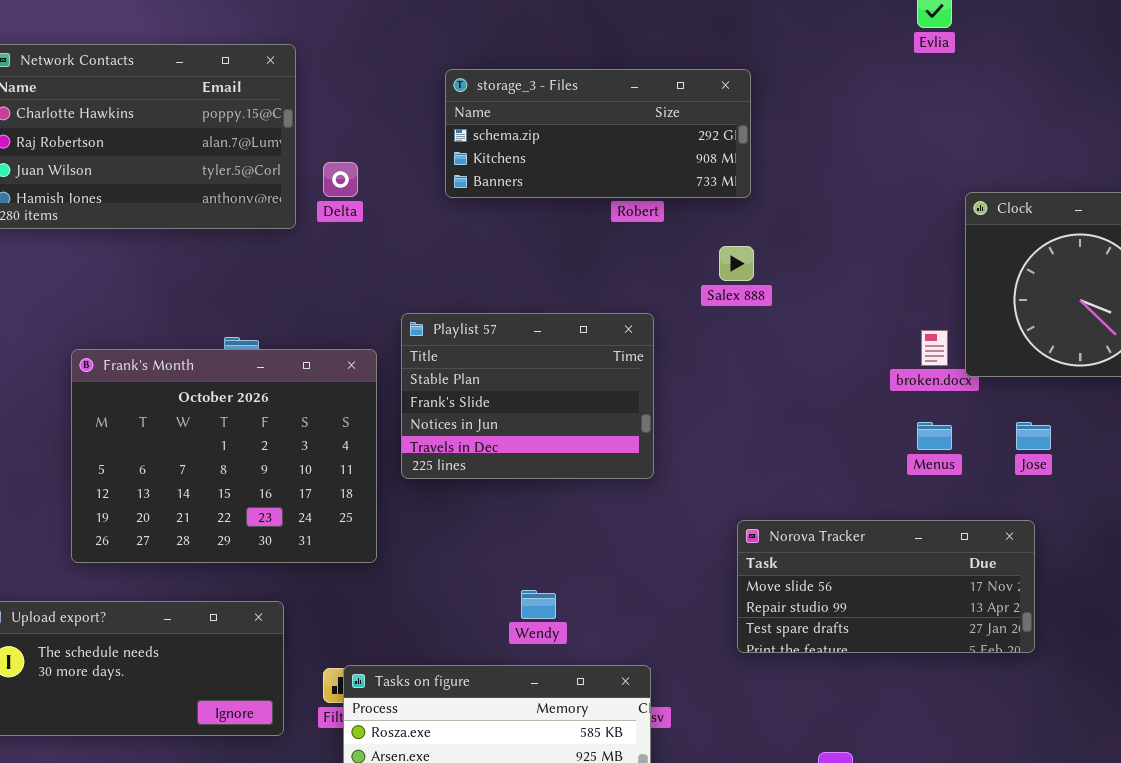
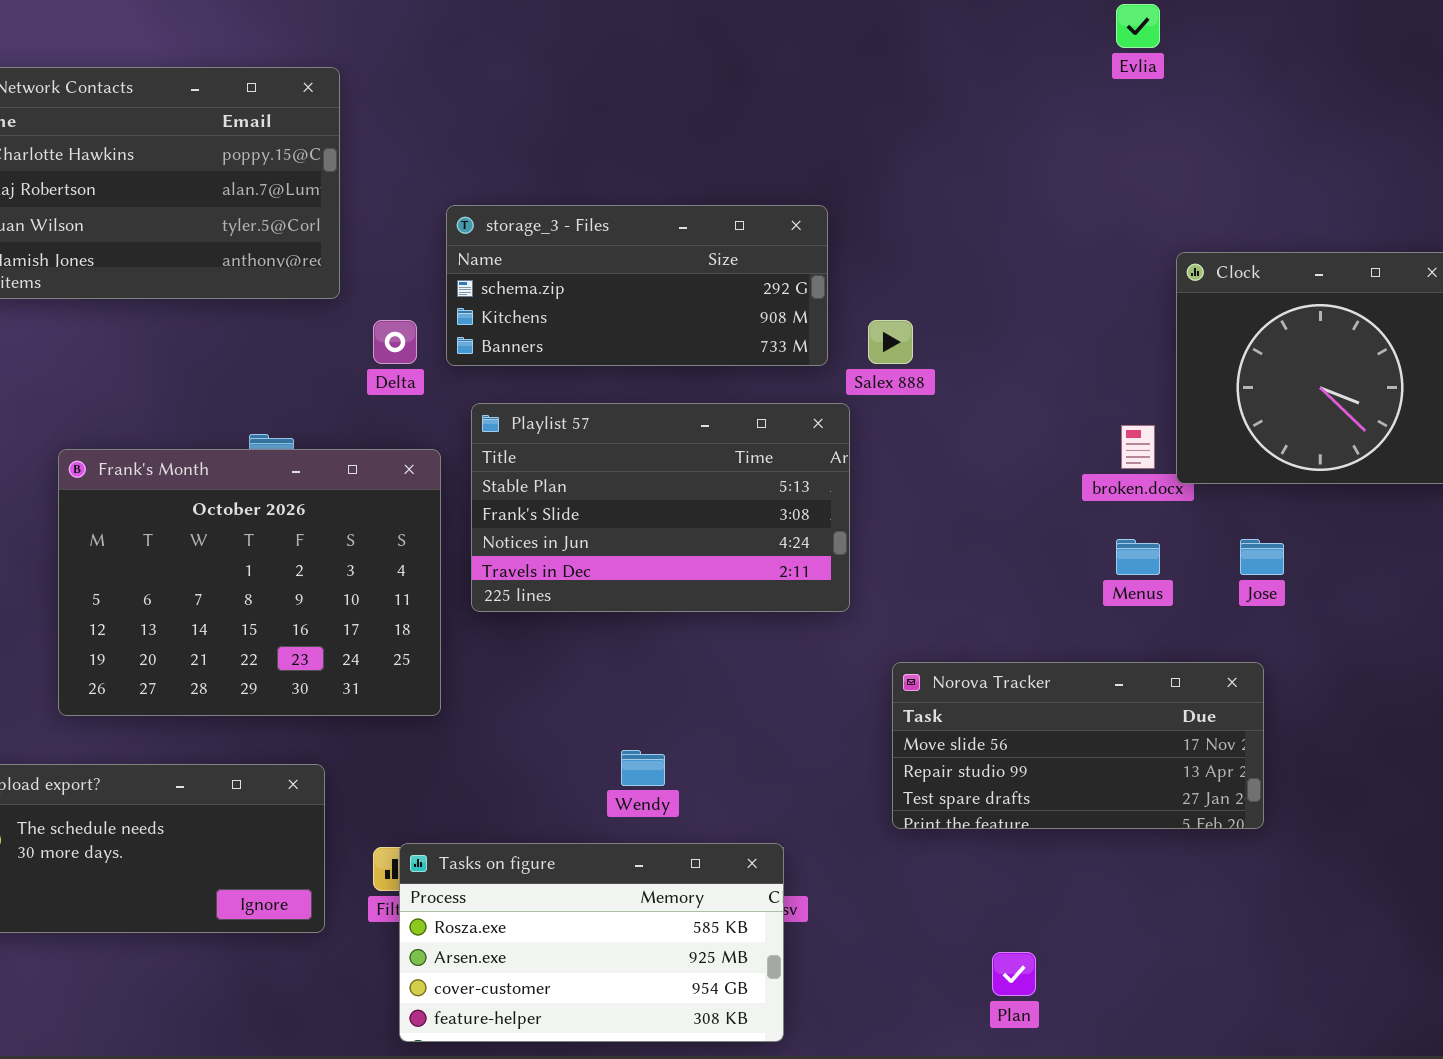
storage_3 - Files: [445,69,751,198] -> [446,205,828,366], moved
Delta: [323,162,358,197] -> [373,320,417,364], moved
Playlist 57: [401,313,654,479] -> [471,403,850,612], resized

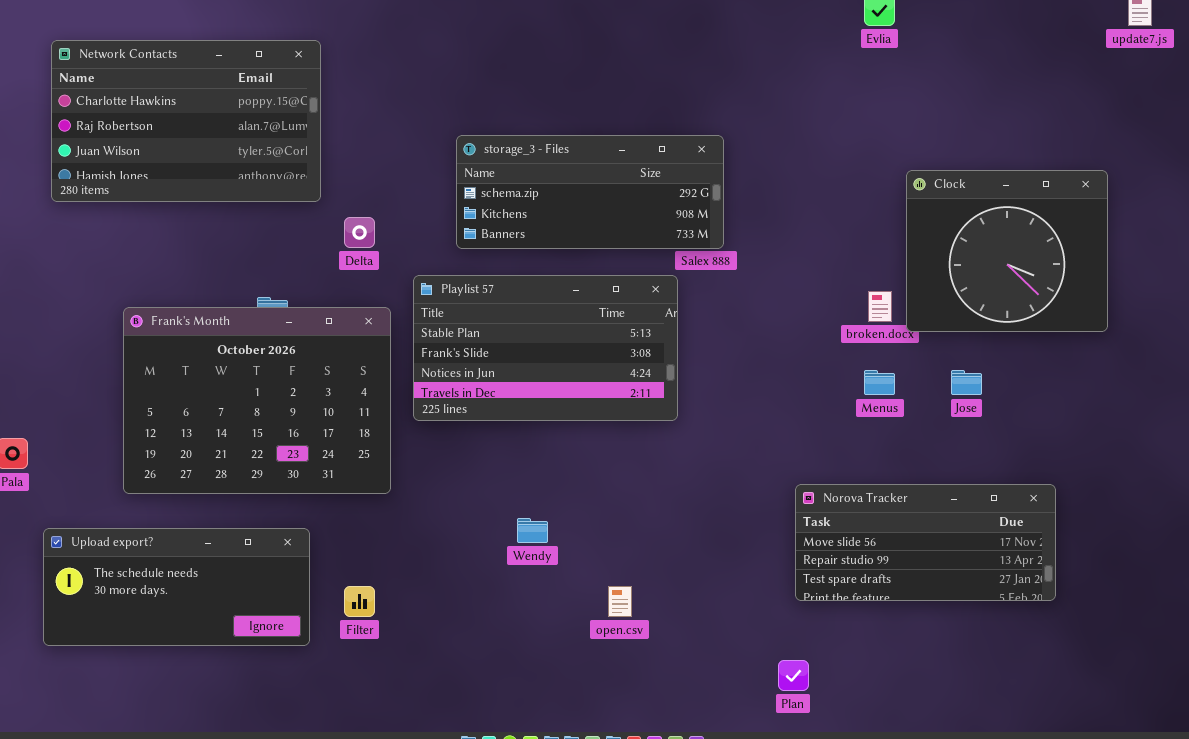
storage_3 - Files: [446,205,828,366] -> [456,135,724,249], moved
Norova Tracker: [892,662,1264,829] -> [795,484,1056,601], moved
Tasks on figure: [399,843,784,1042] -> none, closed

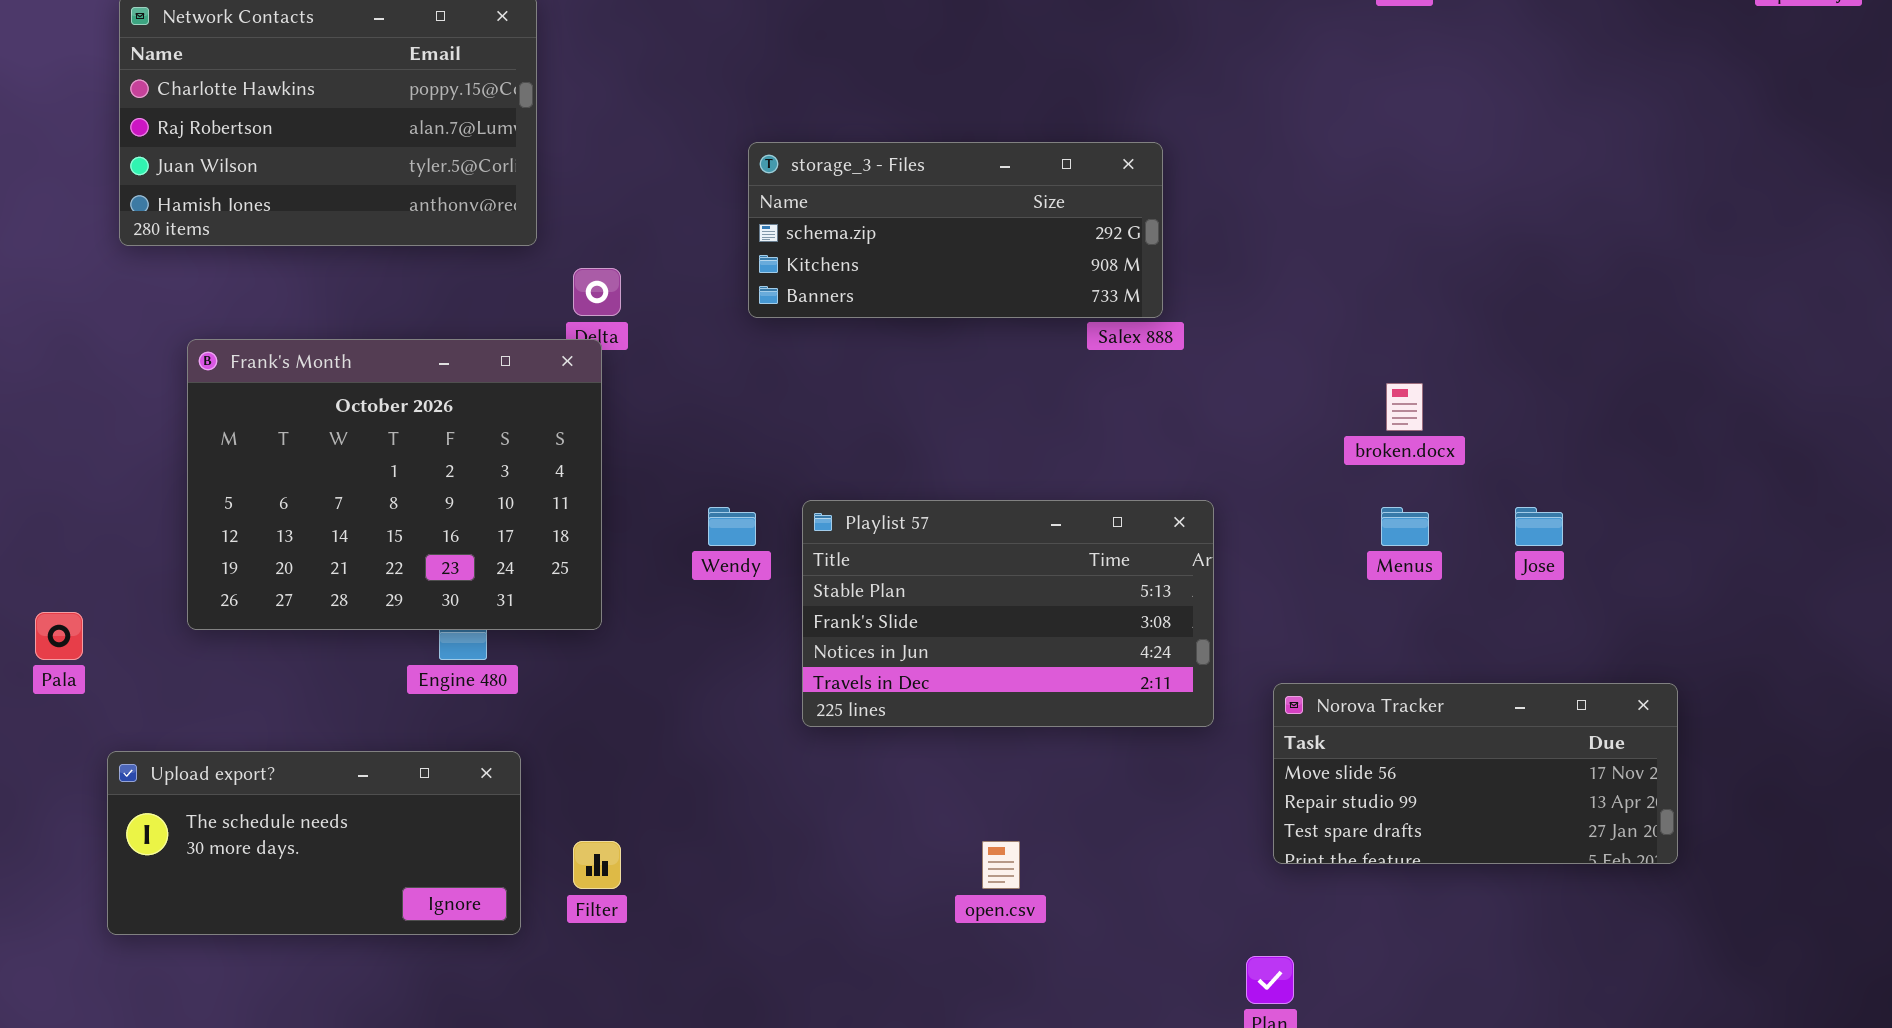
Clock: [906,170,1108,332] -> none, closed
Playlist 57: [413,275,678,421] -> [802,500,1214,727], moved
Frank's Month: [123,307,391,494] -> [187,339,602,630], moved
Wendy: [517,518,548,543] -> [708,507,756,546], moved

